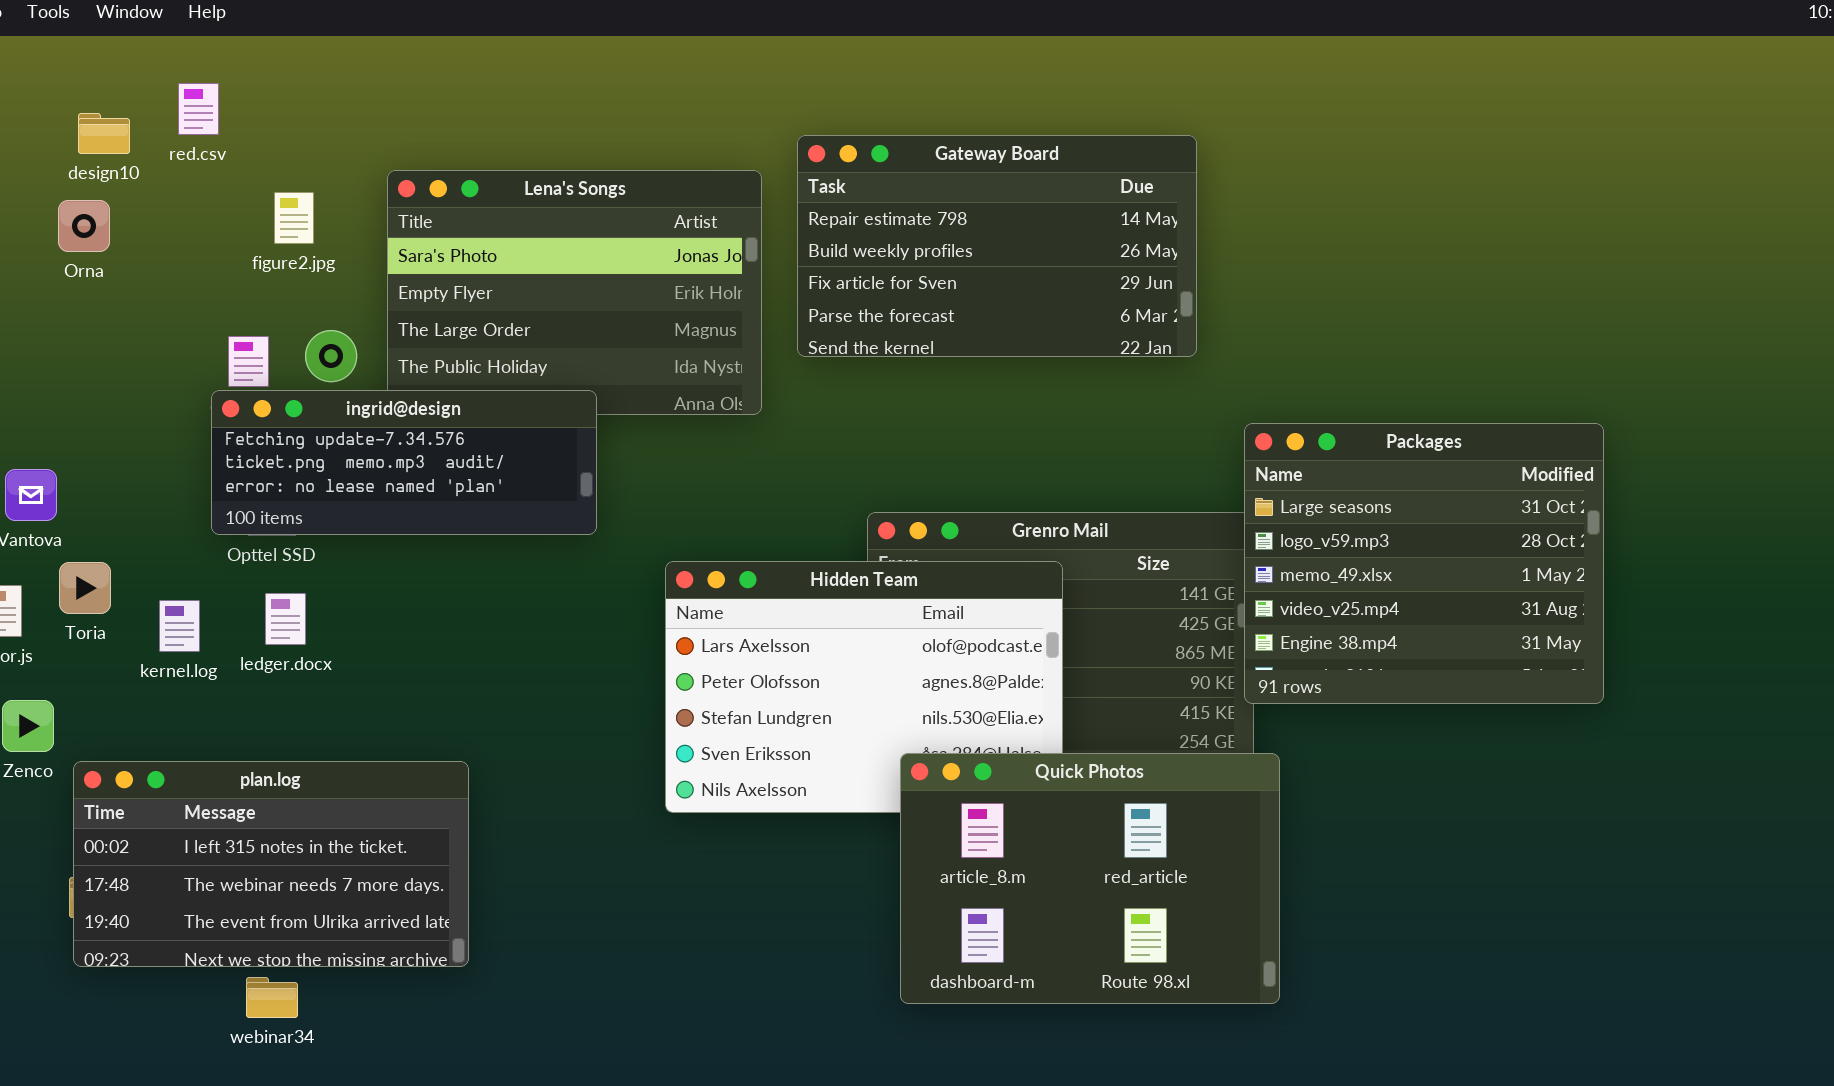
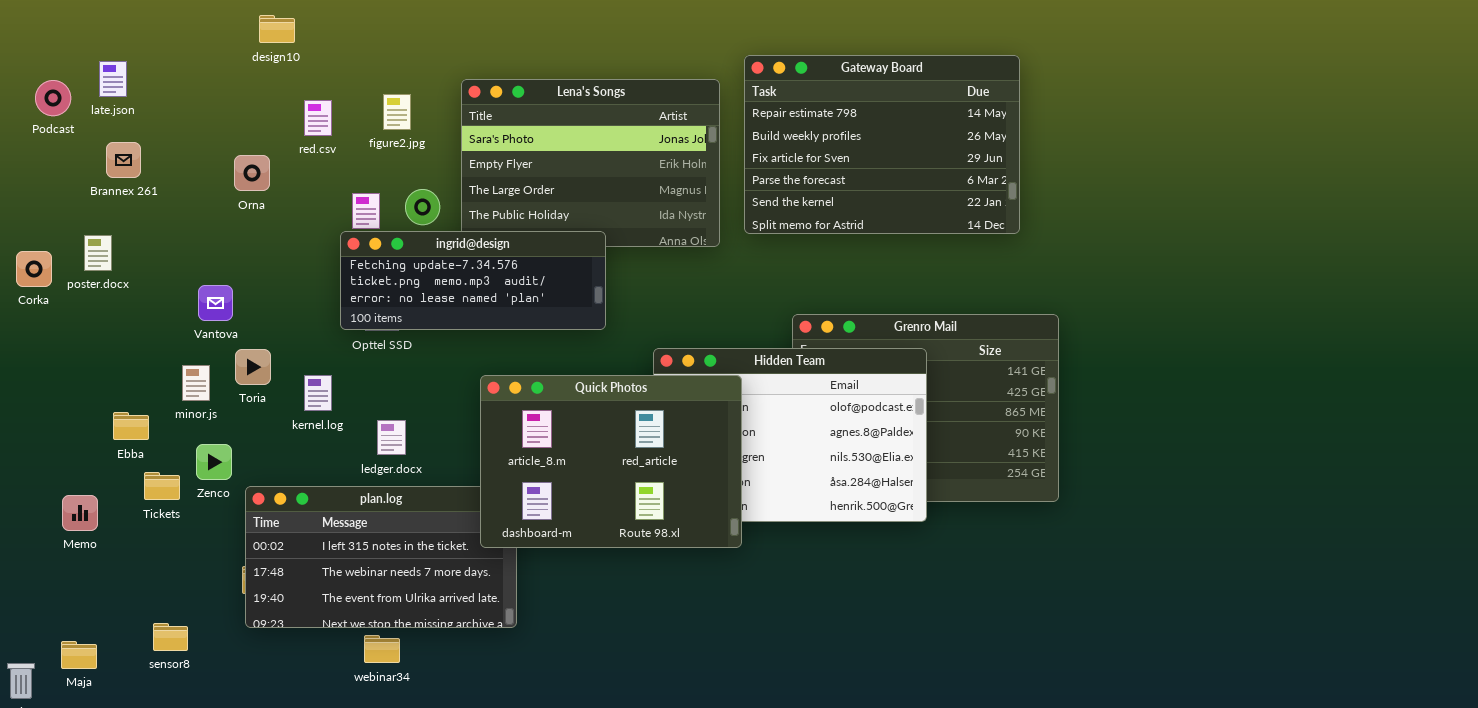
red.csv: [178,83,219,135] -> [304,100,332,136], moved
design10: [78,113,130,154] -> [259,15,295,43], moved
Gateway Board: [797,135,1197,357] -> [744,55,1020,234], resized
Orna: [58,200,110,252] -> [234,155,270,191], moved
Packages: [1244,423,1604,704] -> none, closed
ledger.docx: [265,593,306,645] -> [377,420,406,455], moved
Quick Photos: [900,753,1280,1004] -> [480,375,742,548], moved

